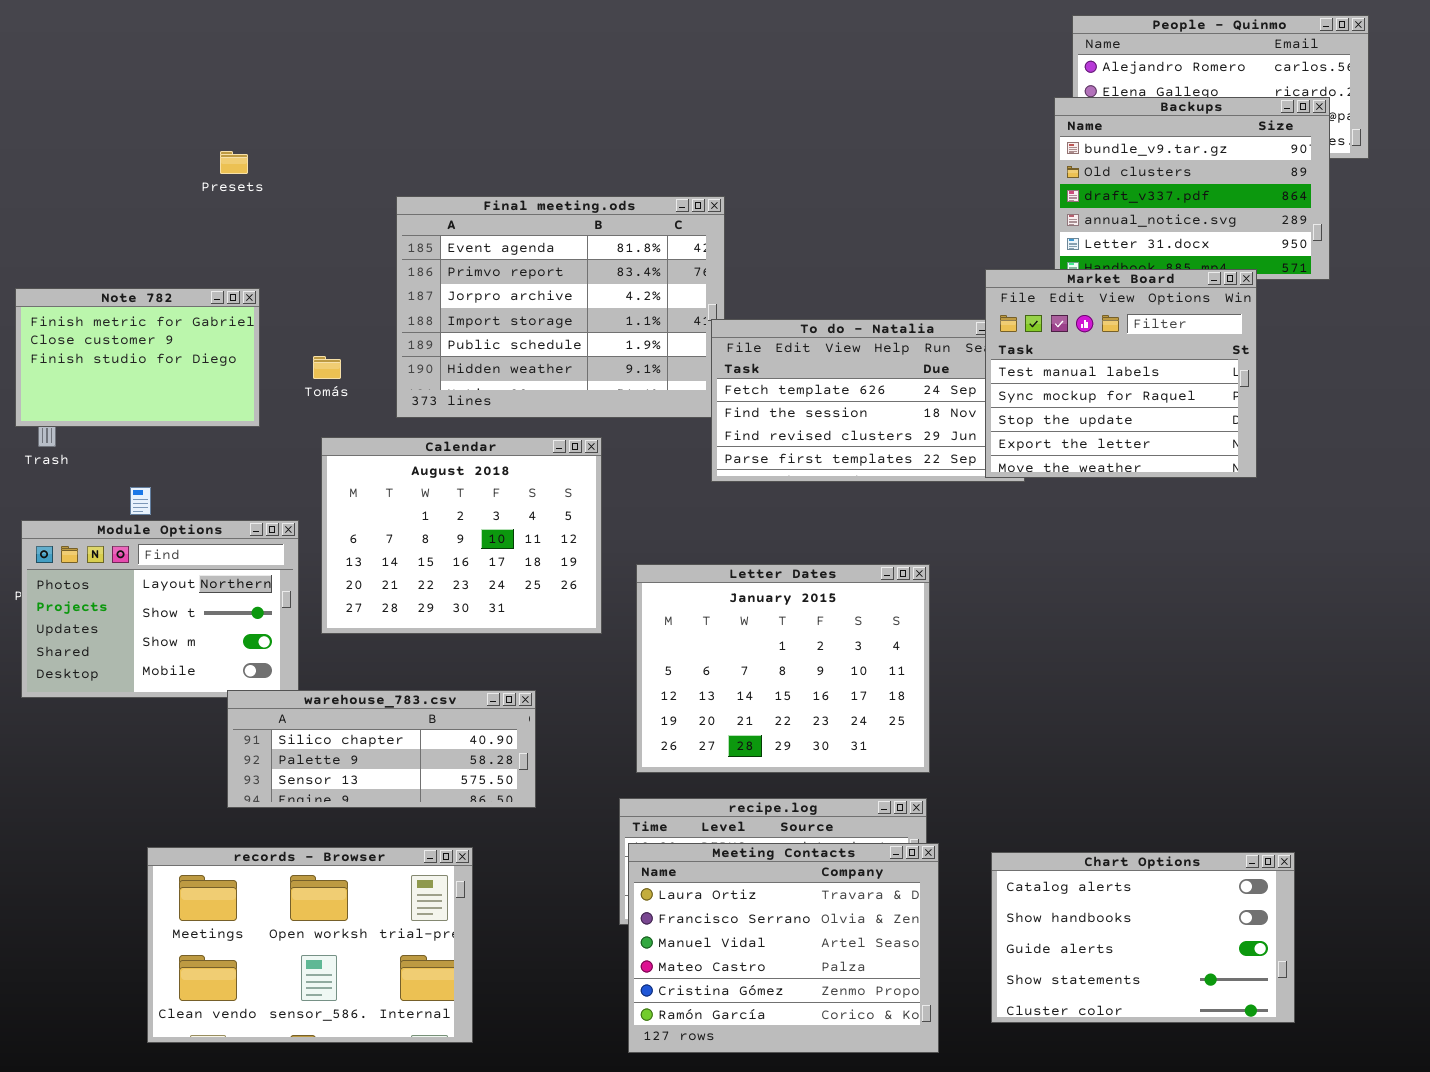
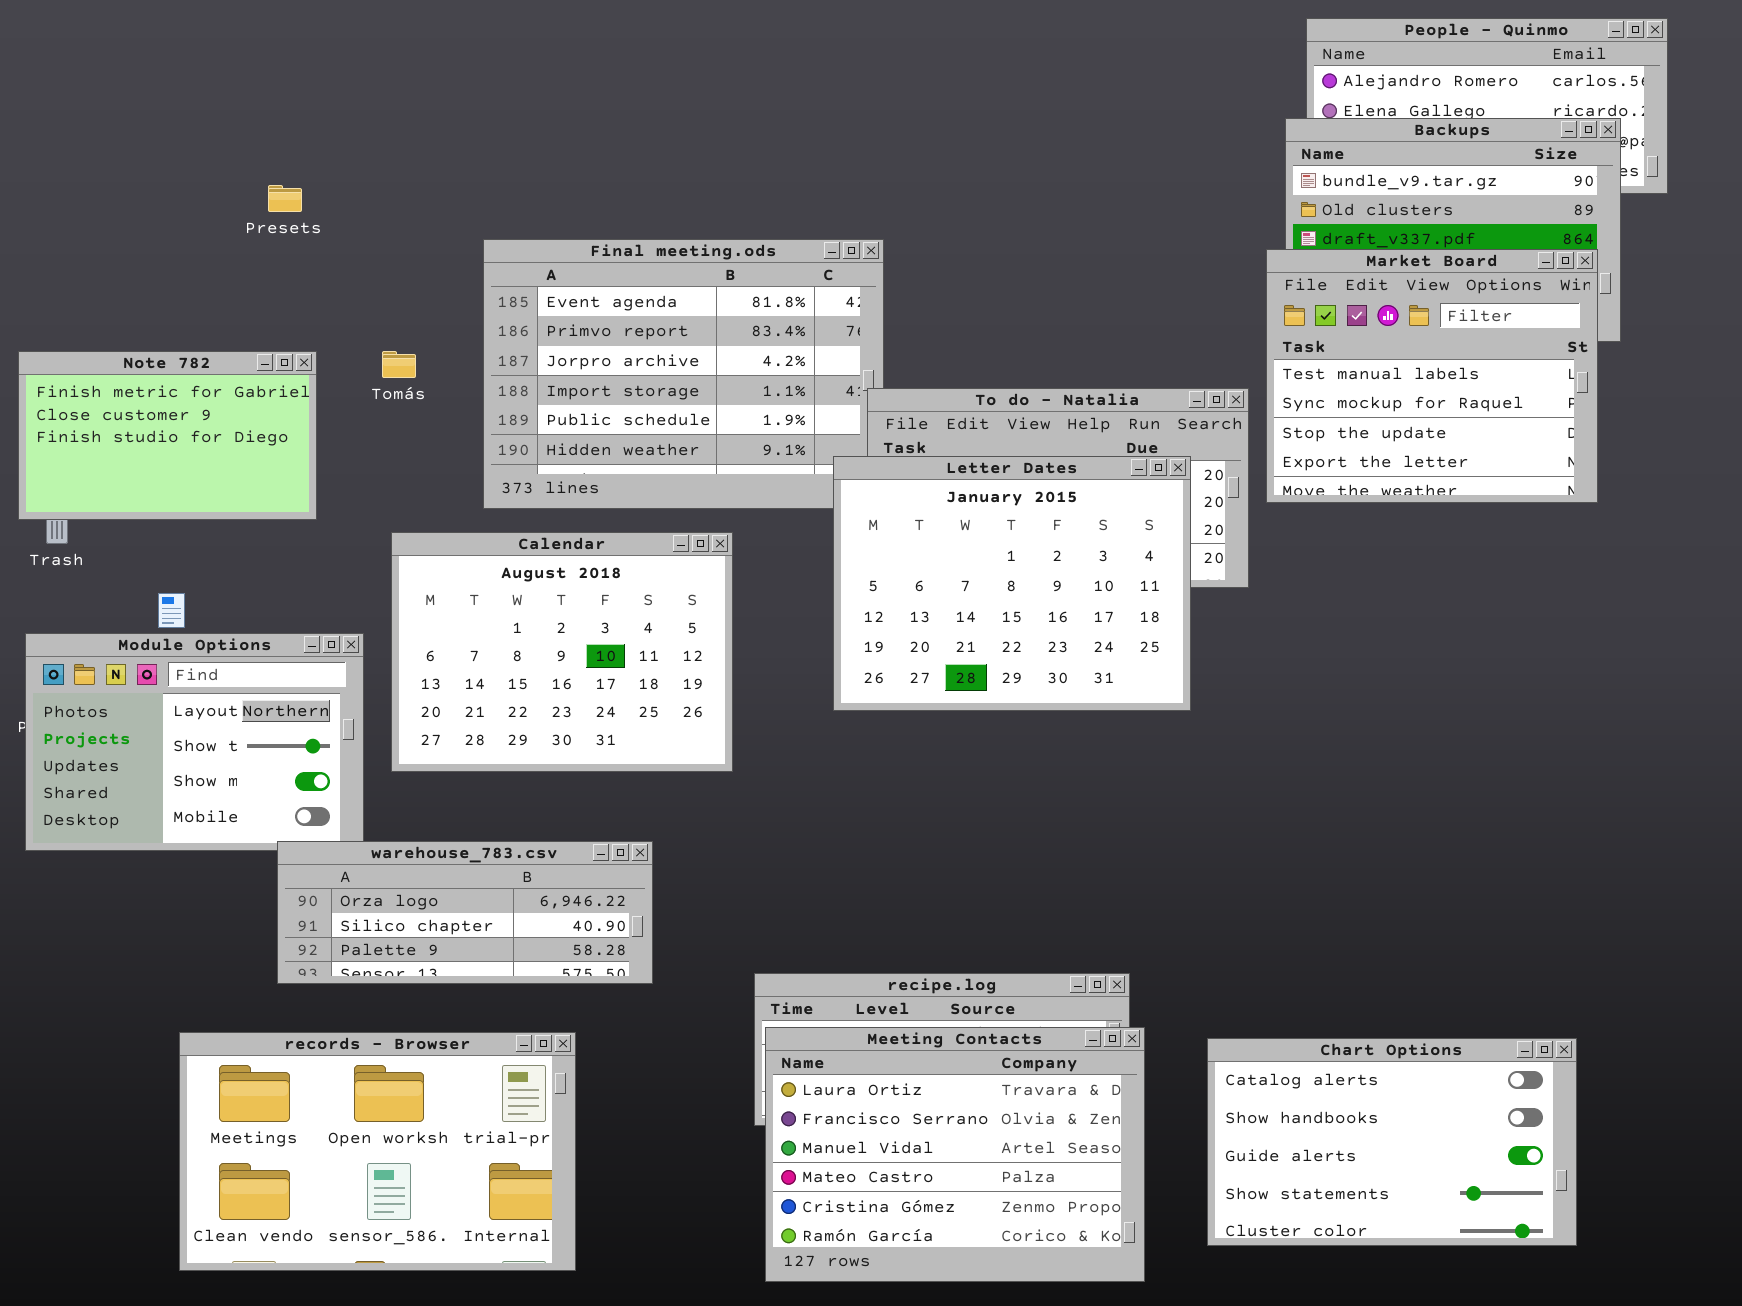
Market Board: [985,269,1257,478] -> [1266,249,1598,503], moved
Tomás: [313,356,341,379] -> [382,351,416,378], moved
Letter Dates: [636,564,930,773] -> [833,456,1191,711], moved
warehouse_783.csv: [227,690,536,808] -> [277,841,653,984], scrolled up 1 row

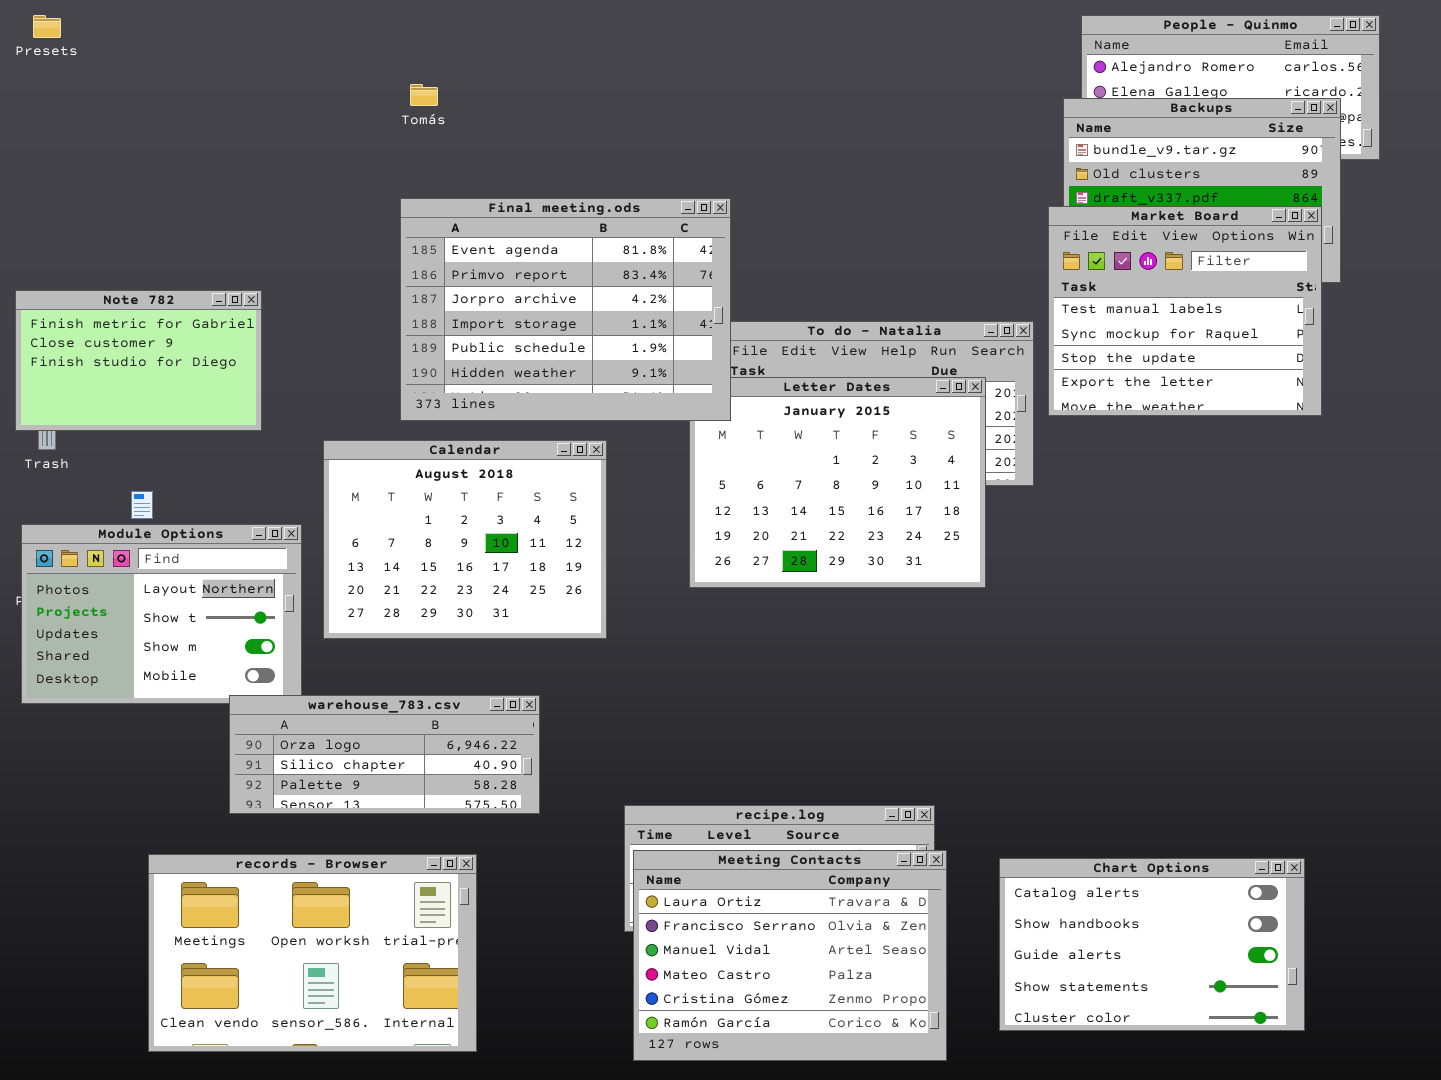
Presets: [268,185,302,212] -> [33,15,61,38], moved
Final meeting.ods: [483,239,884,509] -> [400,198,731,421], raised
Tomás: [382,351,416,378] -> [410,84,438,106], moved

